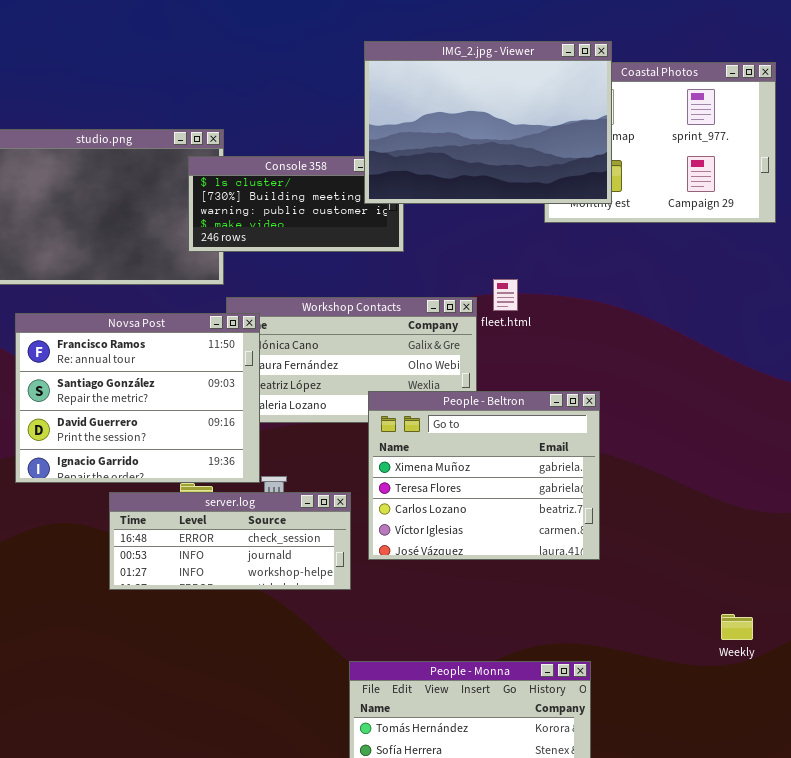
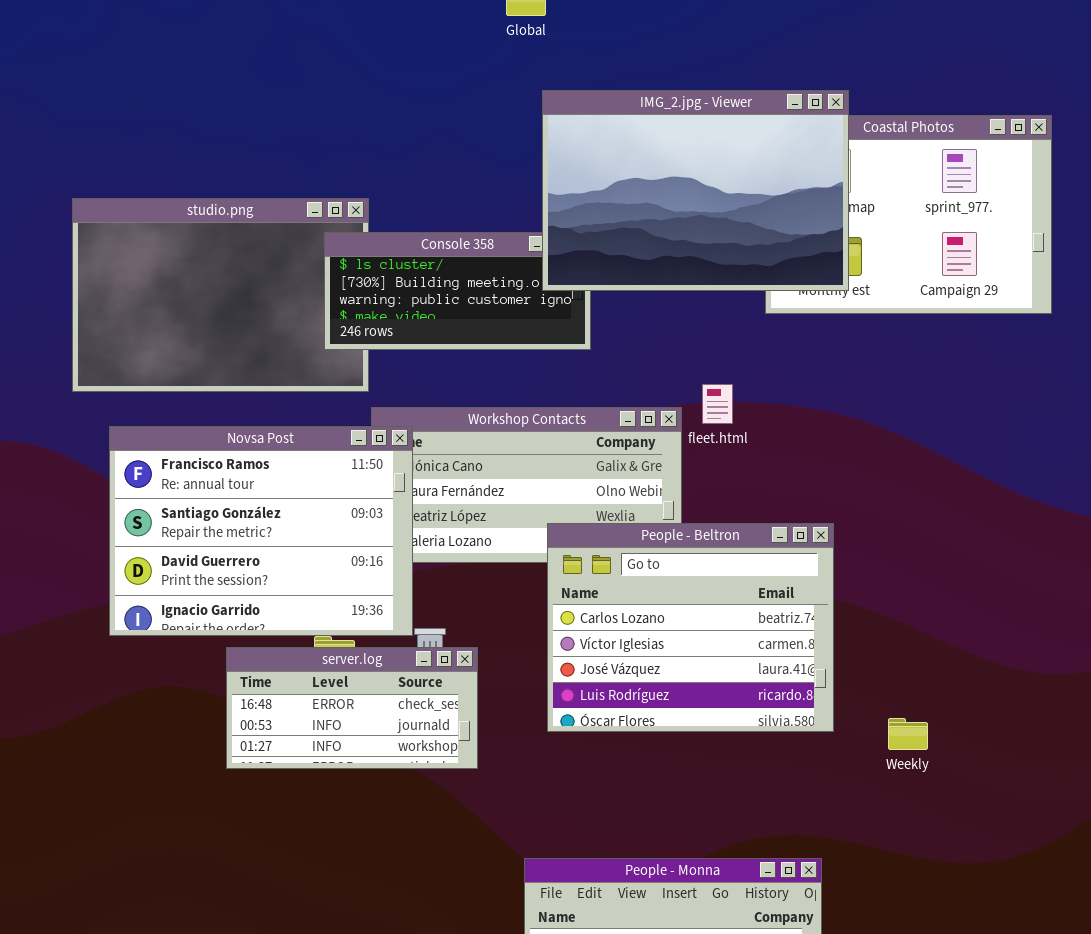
People - Beltron: [368,391,600,560] -> [547,523,834,732], scrolled down 2 rows
server.log: [109,492,351,590] -> [226,647,478,769], resized
Weekly: [721,614,753,640] -> [888,718,928,750], moved

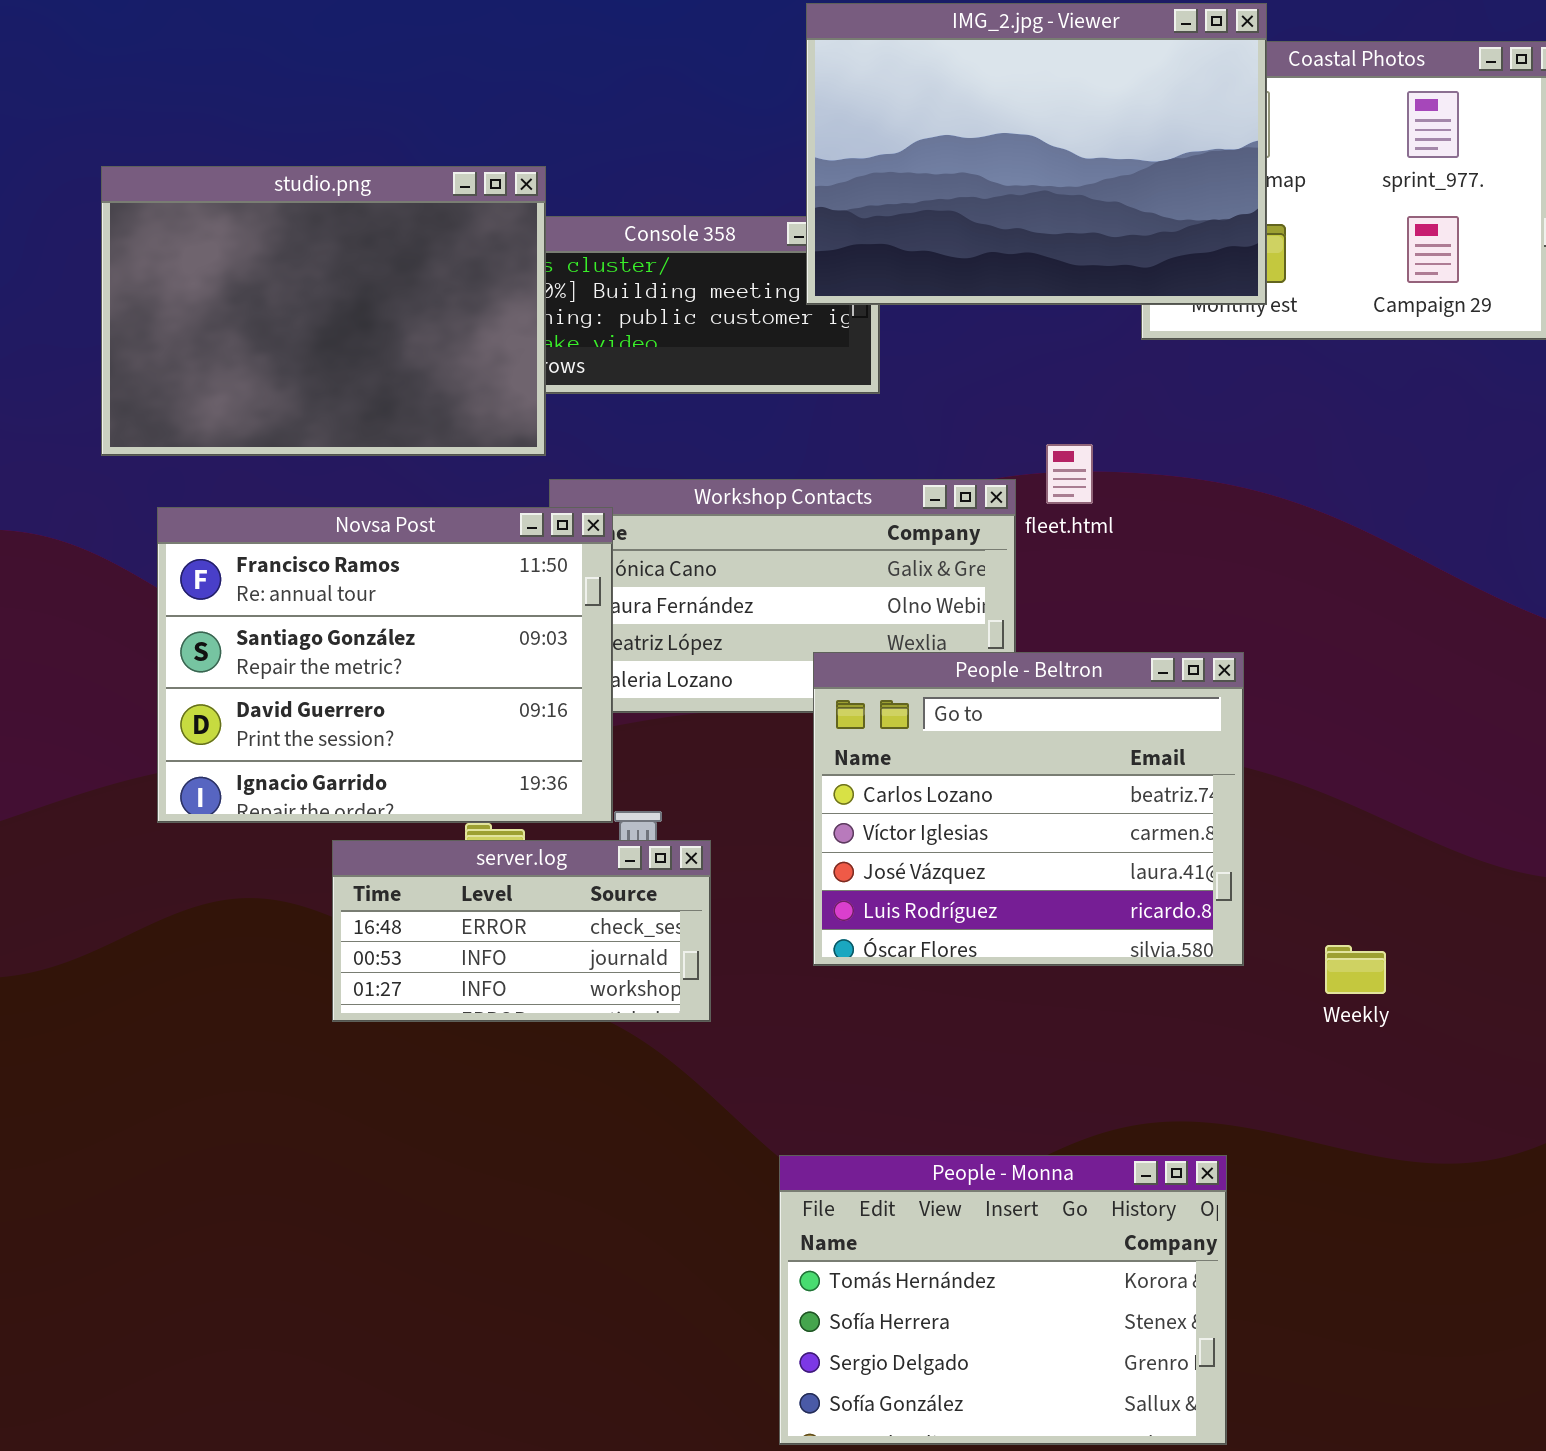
studio.png: [72,198,369,392] -> [101,166,546,456], raised

